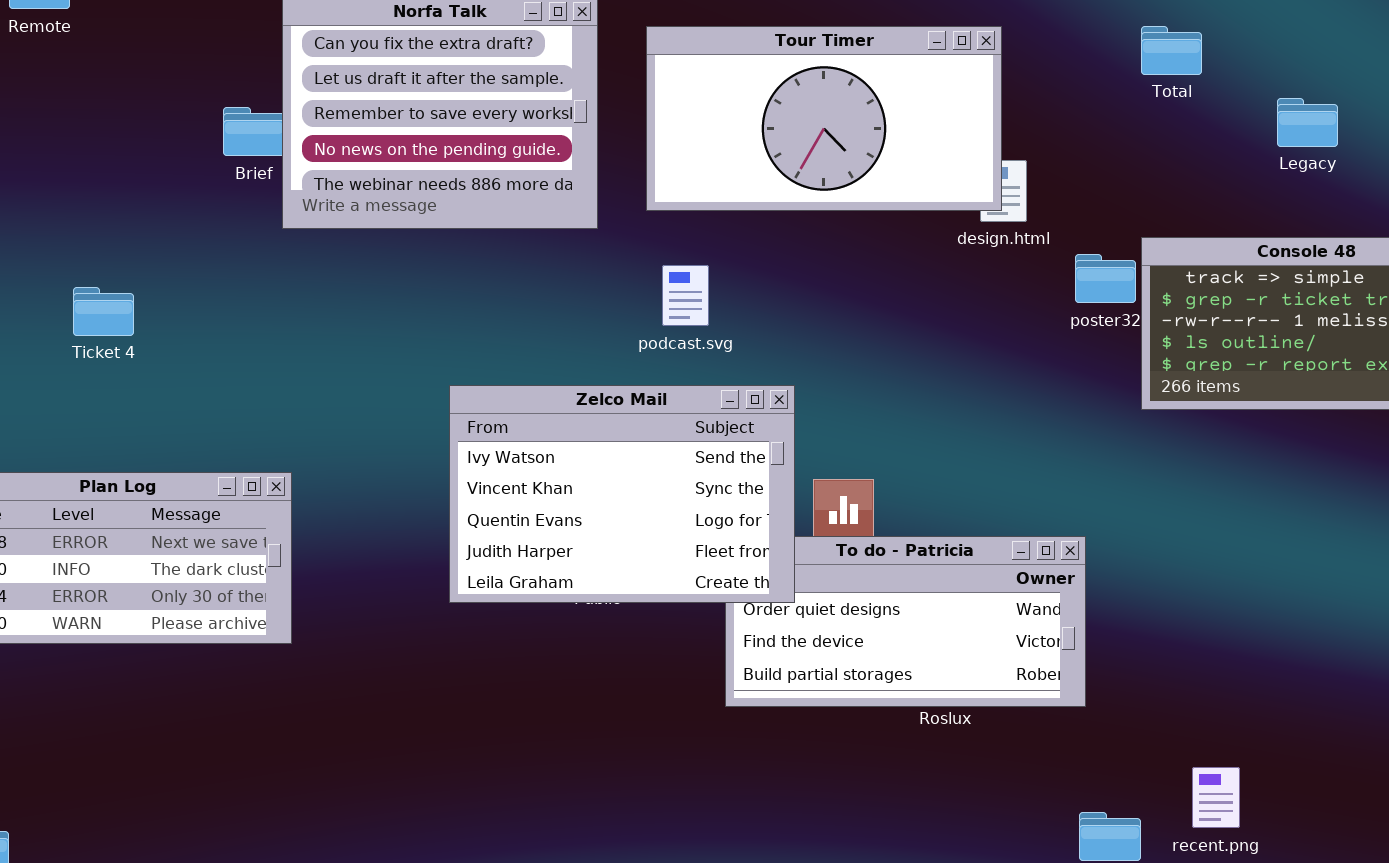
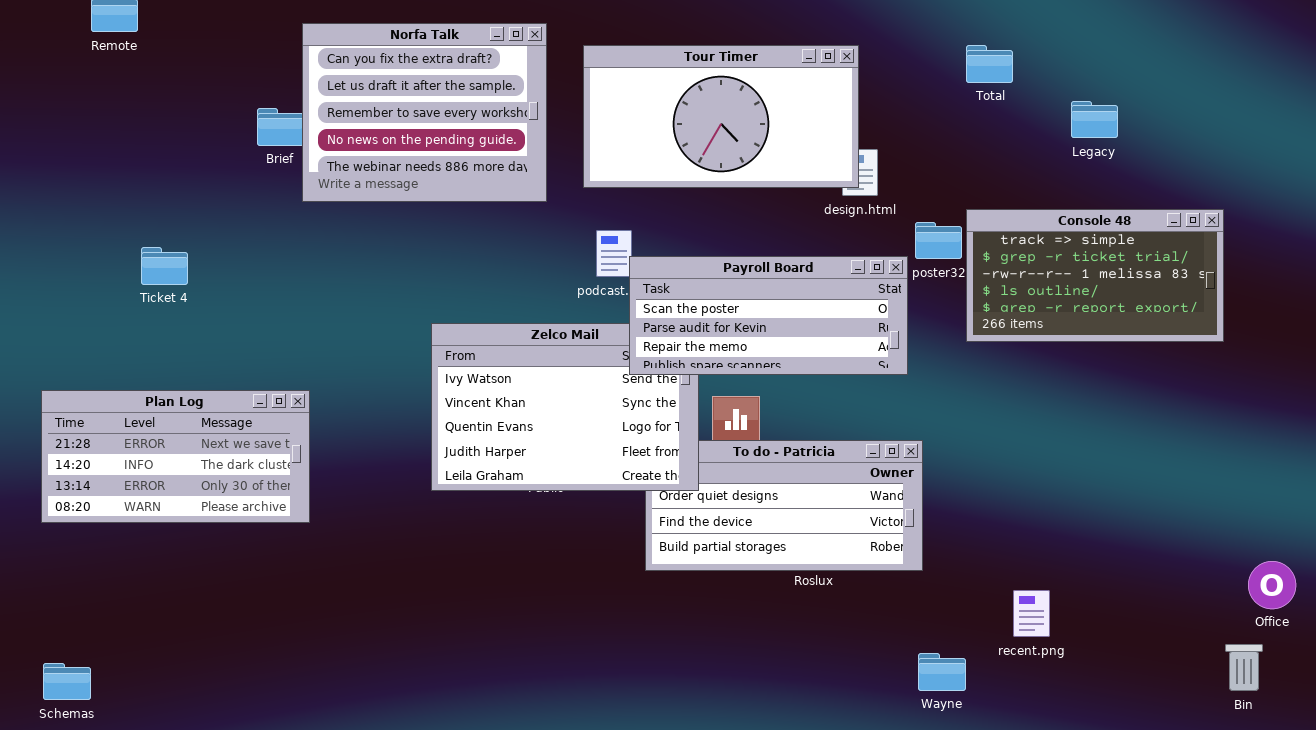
Payroll Board: none -> [629,256,908,375], opened
recent.png: [1192,767,1240,828] -> [1013,590,1050,637], moved

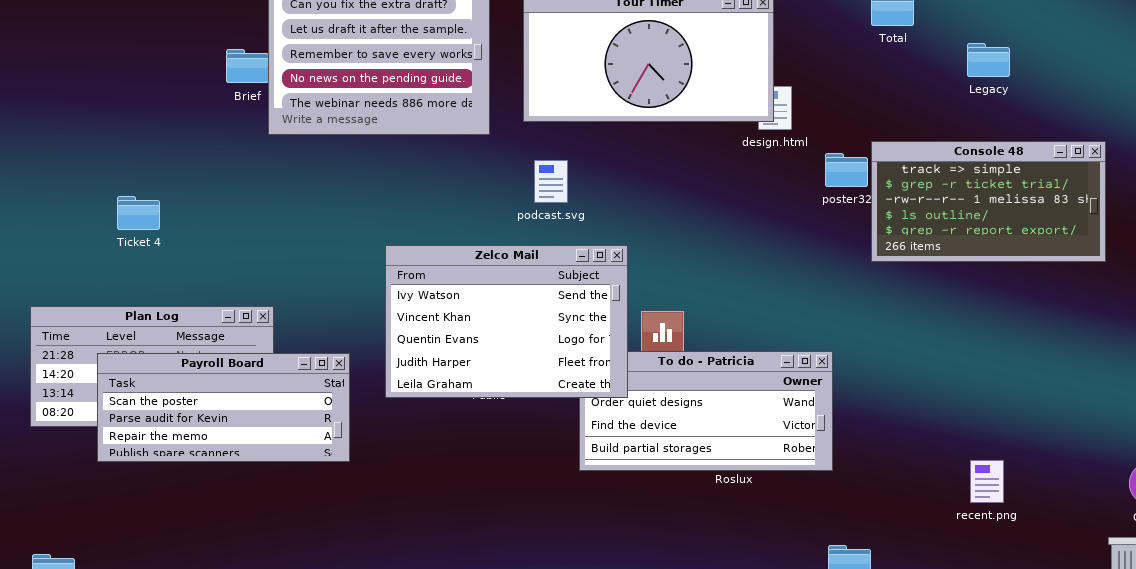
Ticket 4: [141,247,188,285] -> [117,196,160,230], moved
Payroll Board: [629,256,908,375] -> [97,353,350,462], moved
recent.png: [1013,590,1050,637] -> [970,460,1004,503], moved

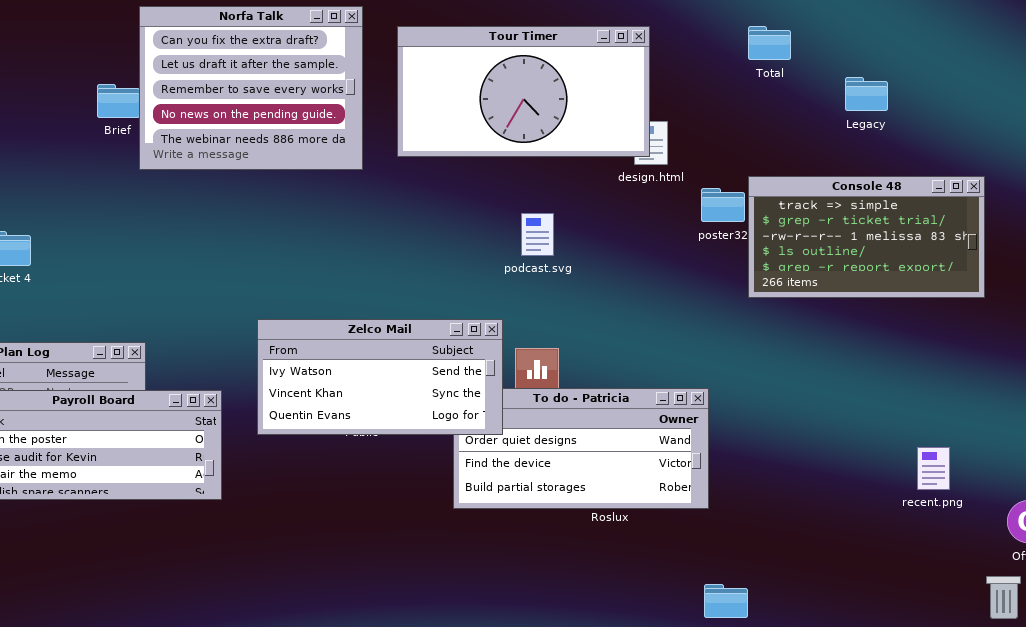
podcast.svg: [534,160,568,203] -> [521,213,554,256], moved
Zelco Mail: [385,245,628,398] -> [257,319,503,435], resized
recent.png: [970,460,1004,503] -> [917,447,950,490], moved

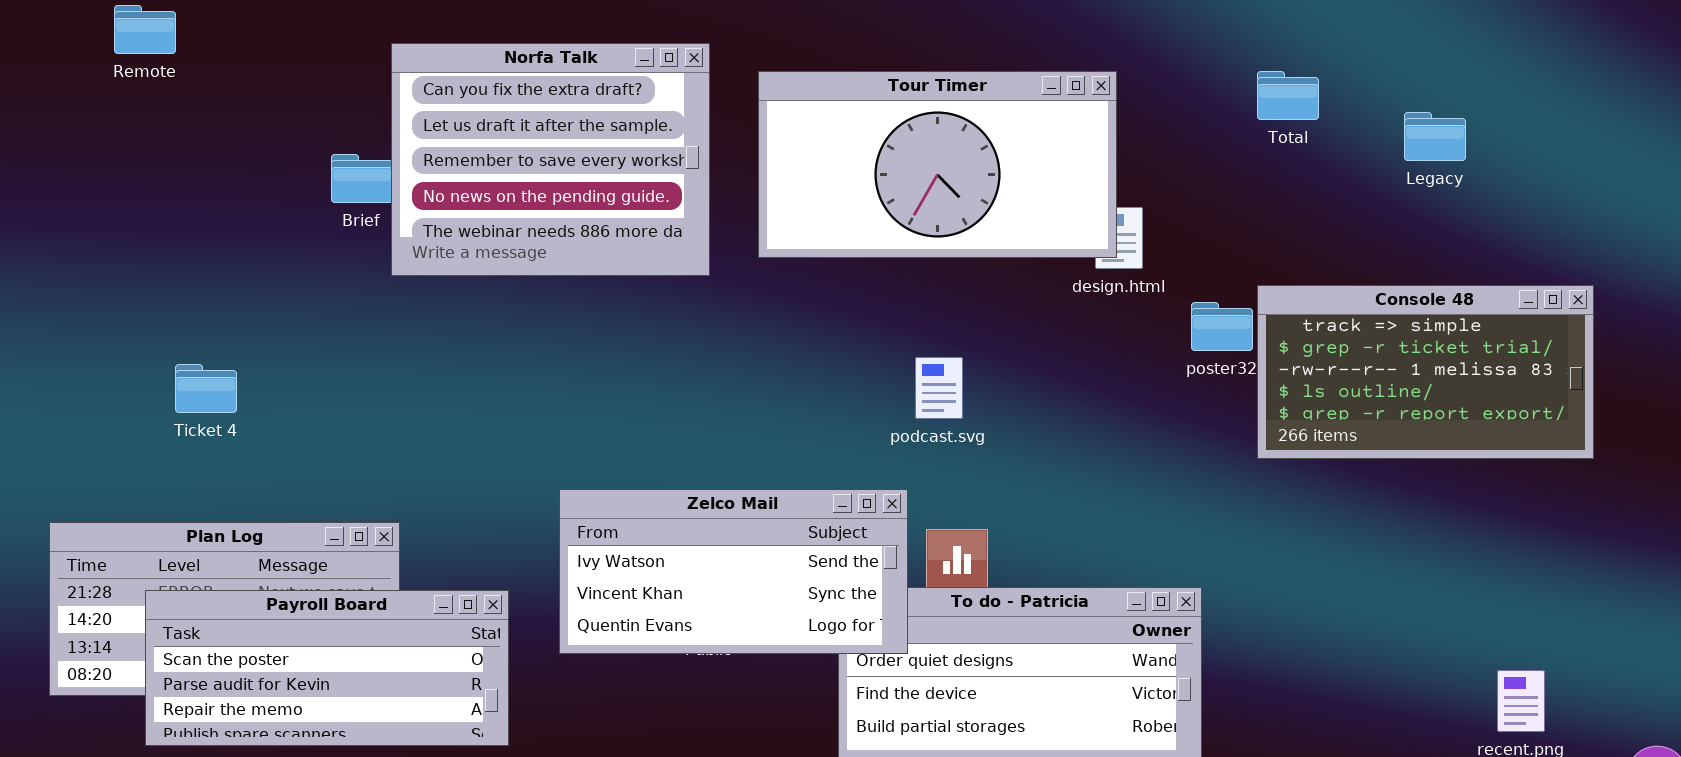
Legacy: [845,77,888,111] -> [1404,112,1466,161], moved
podcast.svg: [521,213,554,256] -> [915,357,963,419], moved

